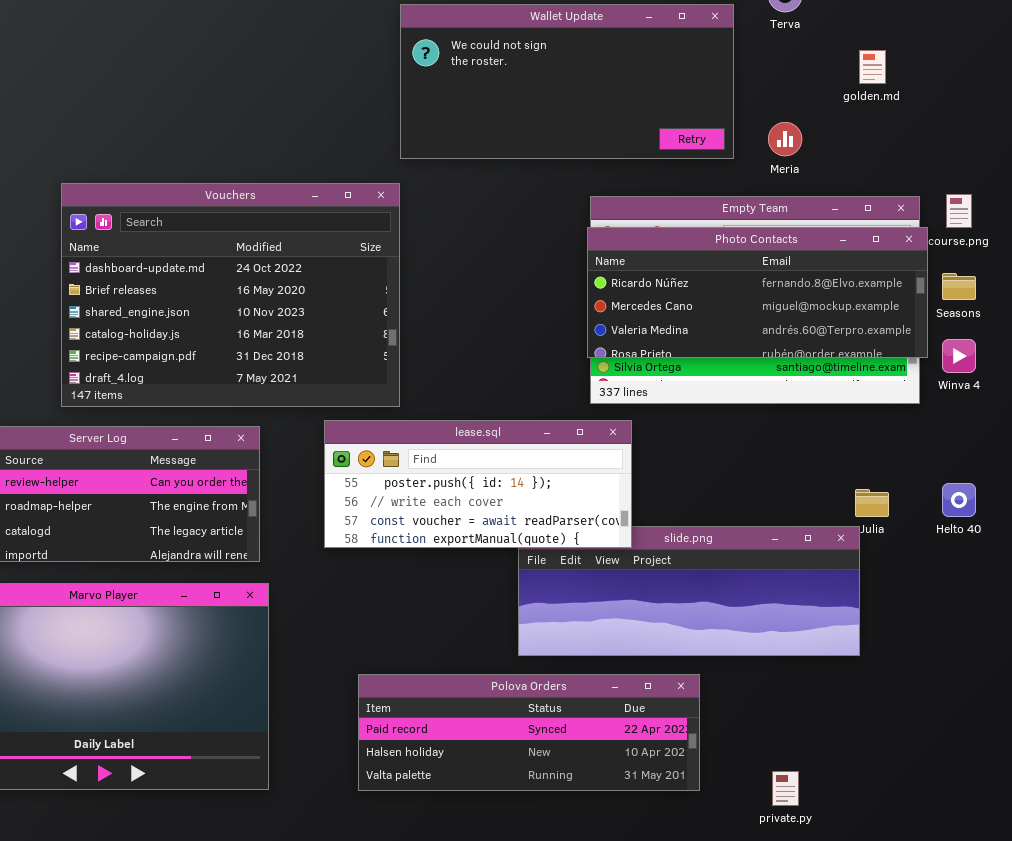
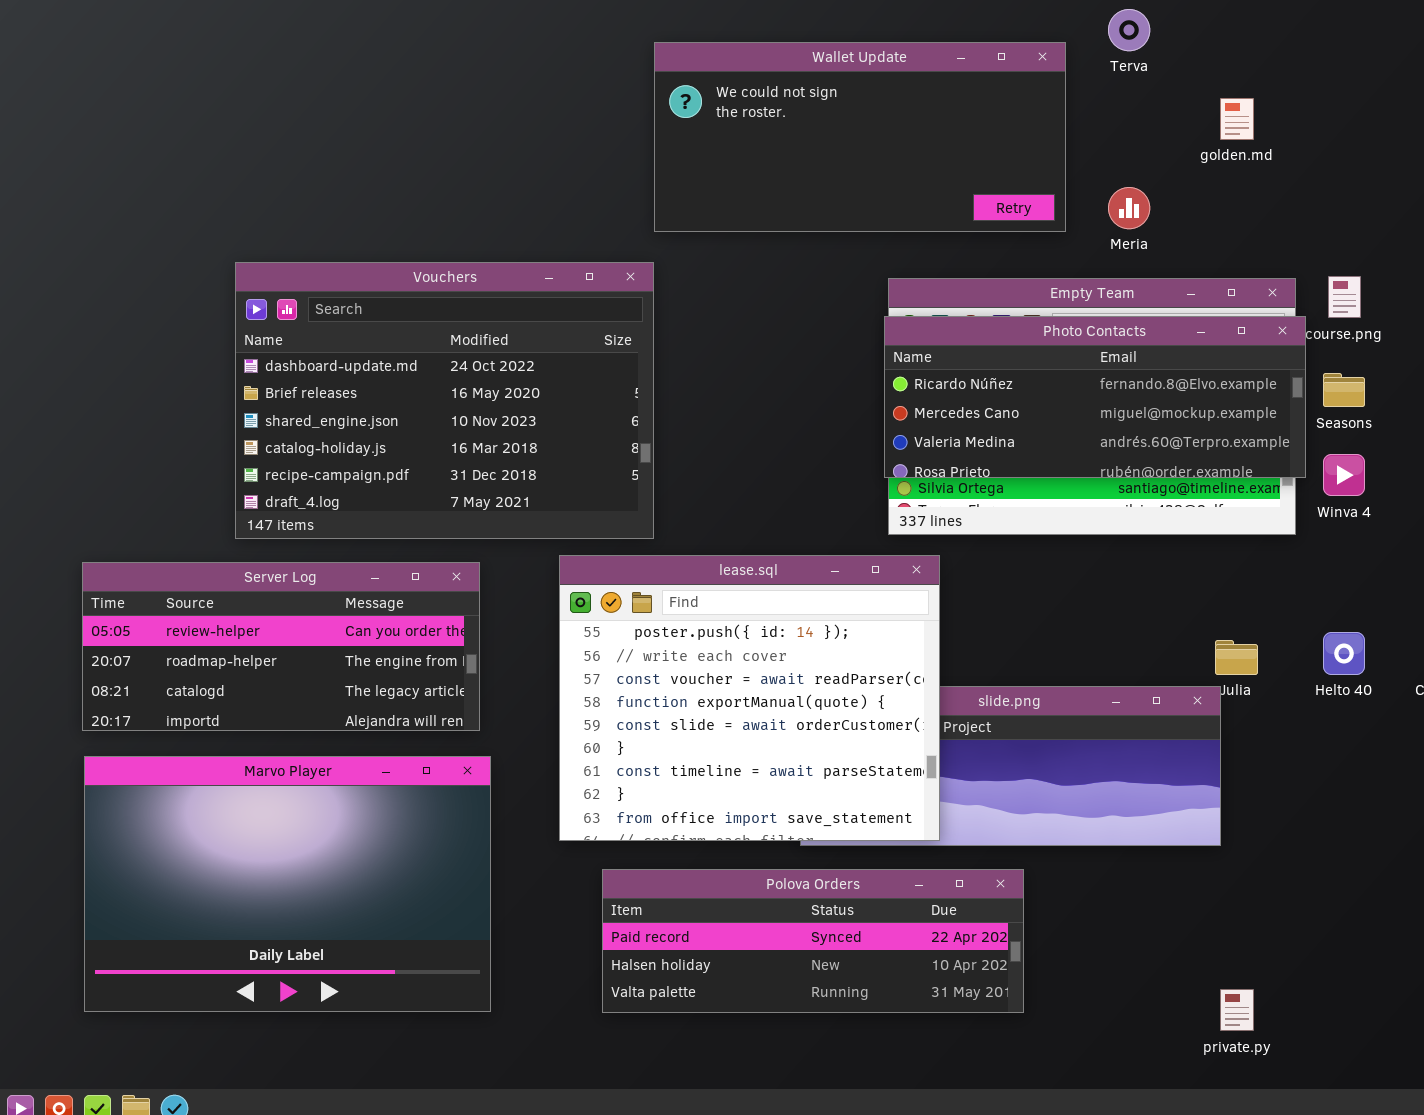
lease.sql: [324,420,632,548] -> [559,555,940,841], resized
private.py: [772,771,799,806] -> [1220,989,1254,1031], moved

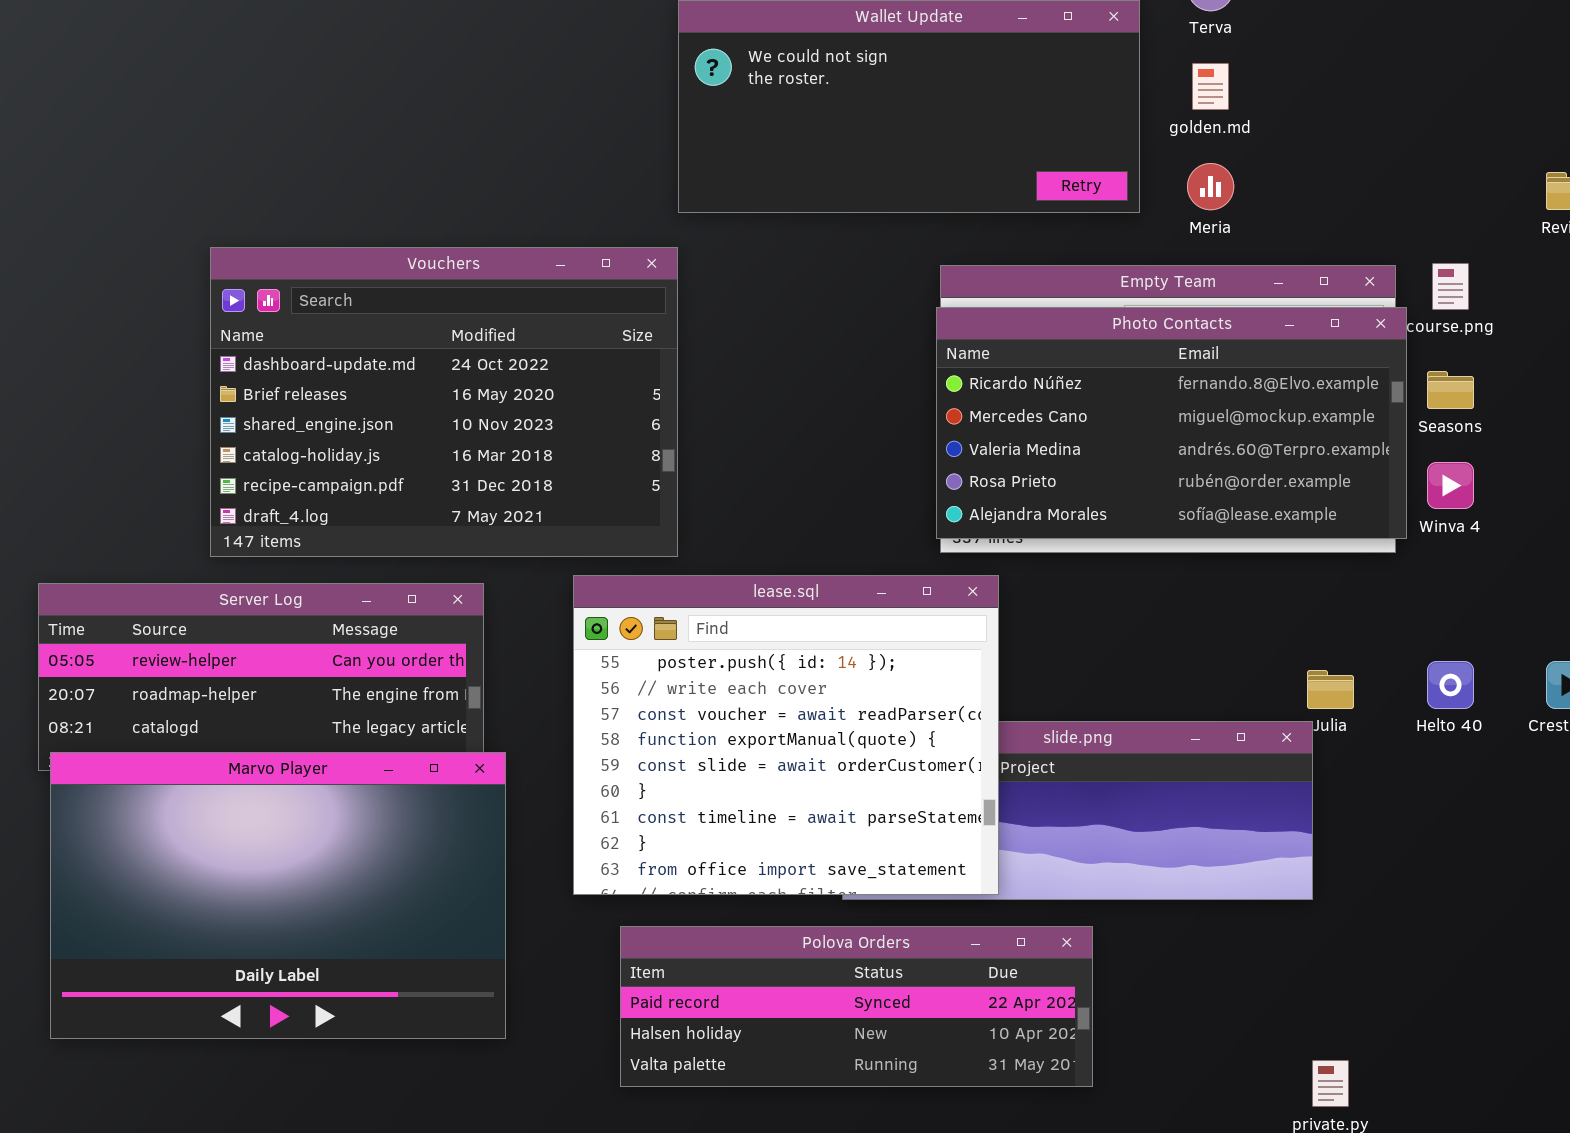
golden.md: [1220,98,1254,140] -> [1192,63,1229,110], moved
Photo Contacts: [884,316,1306,478] -> [936,307,1407,539], resized
Marvo Player: [84,756,491,1012] -> [50,752,506,1039], moved

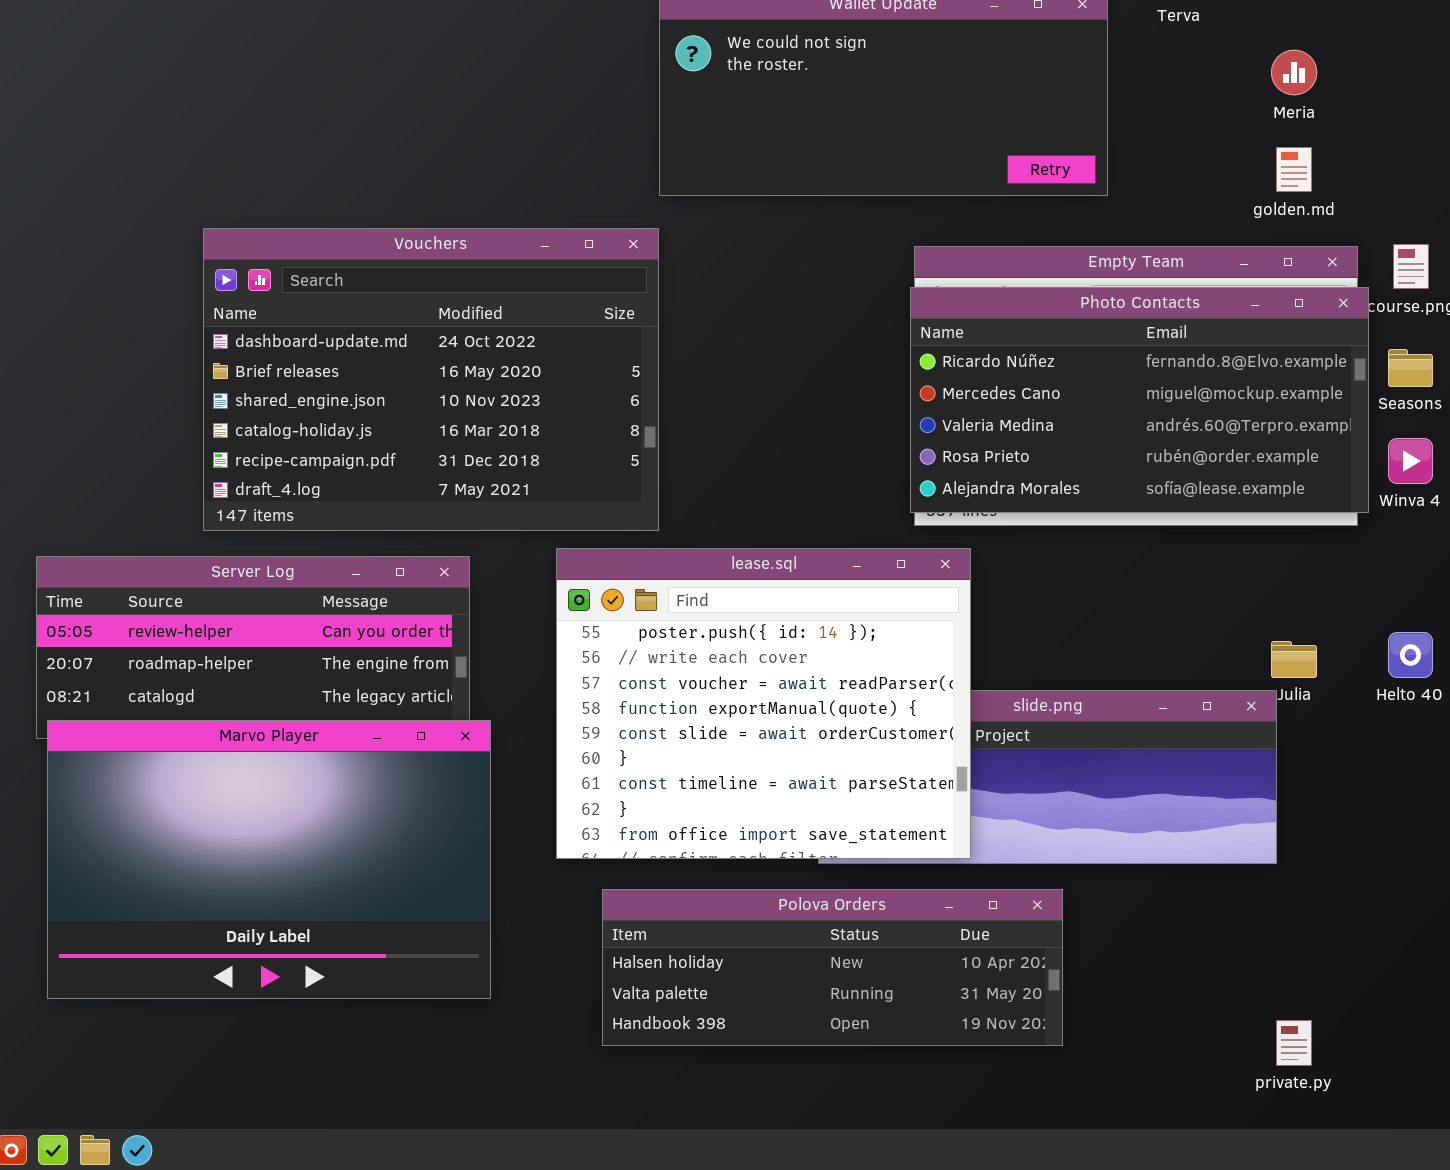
golden.md: [1192,63,1229,110] -> [1276,147,1312,192], moved
Meria: [1187,163,1234,210] -> [1271,50,1317,95], moved
Polova Orders: [620,926,1093,1087] -> [602,889,1063,1046], scrolled down 1 row

